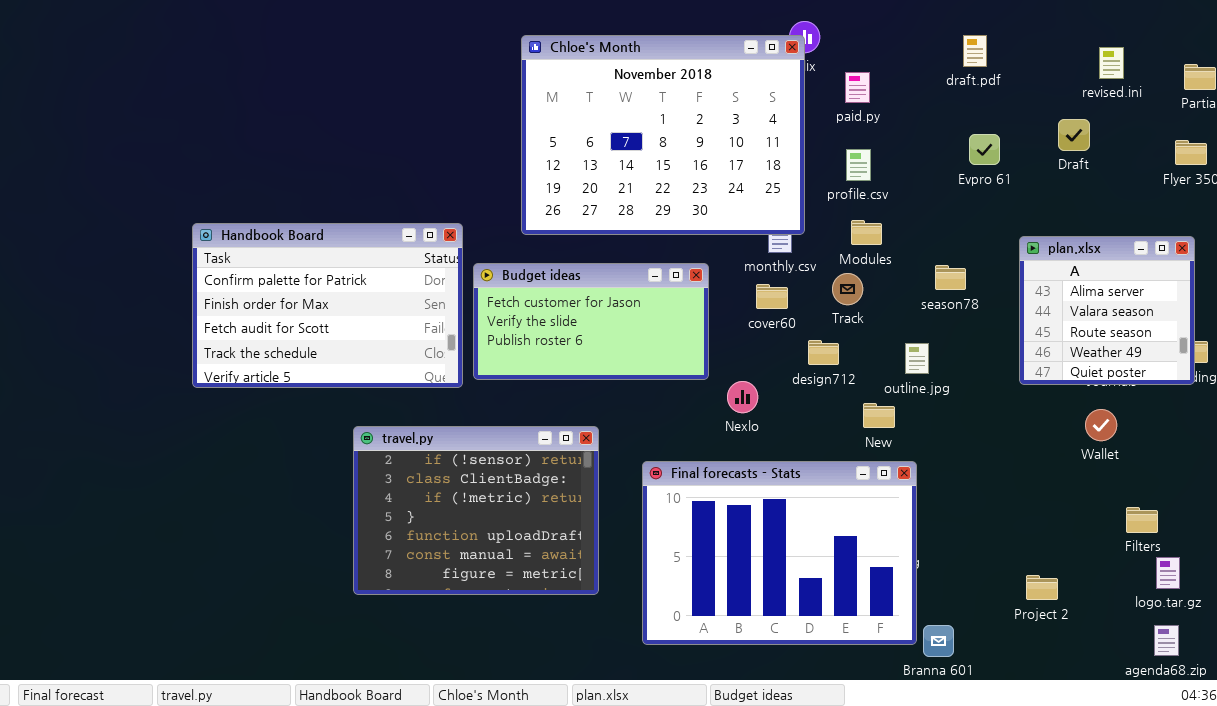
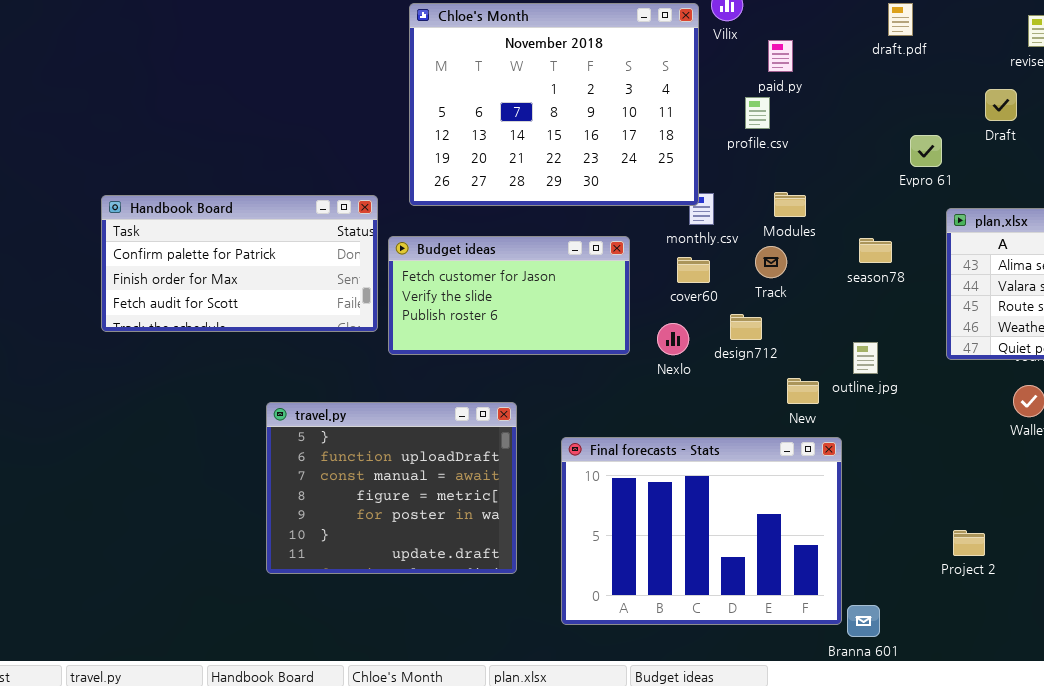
Chloe's Month: [521,35,805,235] -> [409,3,699,206], moved
Evpro 61: [969,134,1000,165] -> [910,135,942,167], moved
profile.csv: [846,149,871,181] -> [745,97,770,129], moved
Handbook Board: [192,223,463,388] -> [101,195,378,332], resized
outline.jpg: [905,343,929,374] -> [853,342,878,374], moved
Nexlo: [727,381,758,413] -> [657,323,689,355], moved
travel.py: [353,426,599,595] -> [266,402,517,574], scrolled down 3 rows
Project 2: [1026,575,1058,600] -> [953,530,985,556], moved

